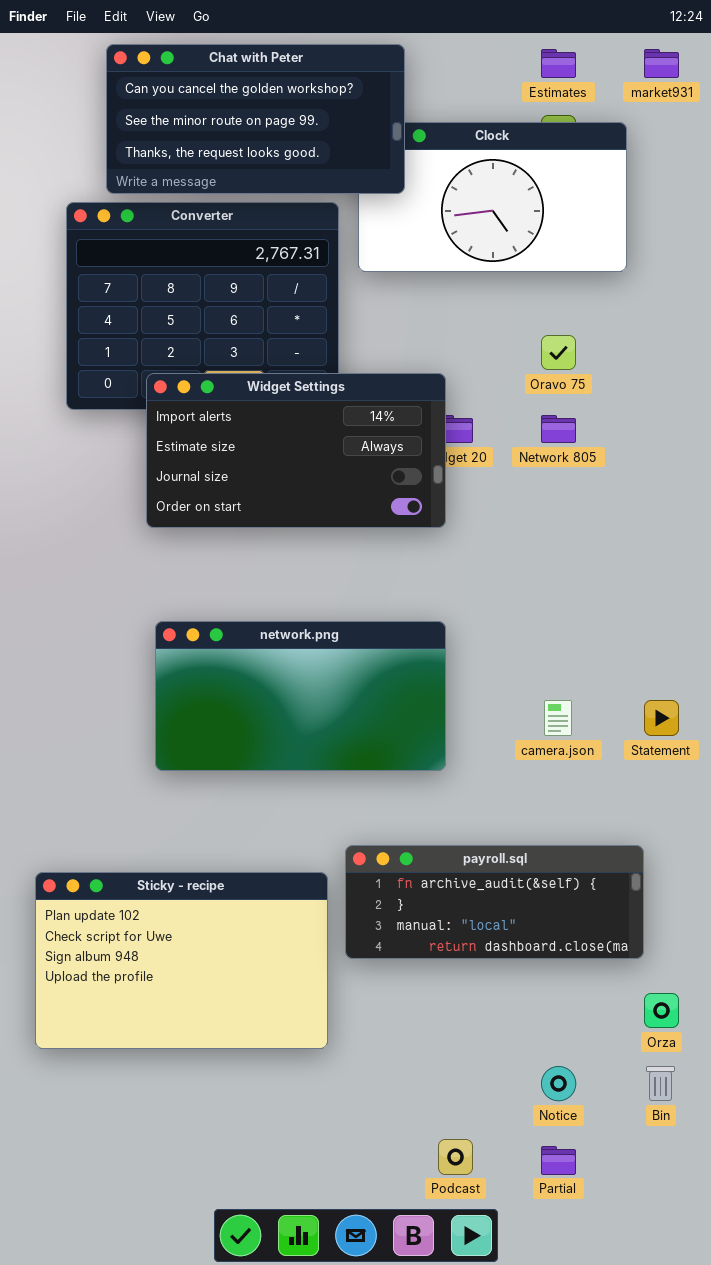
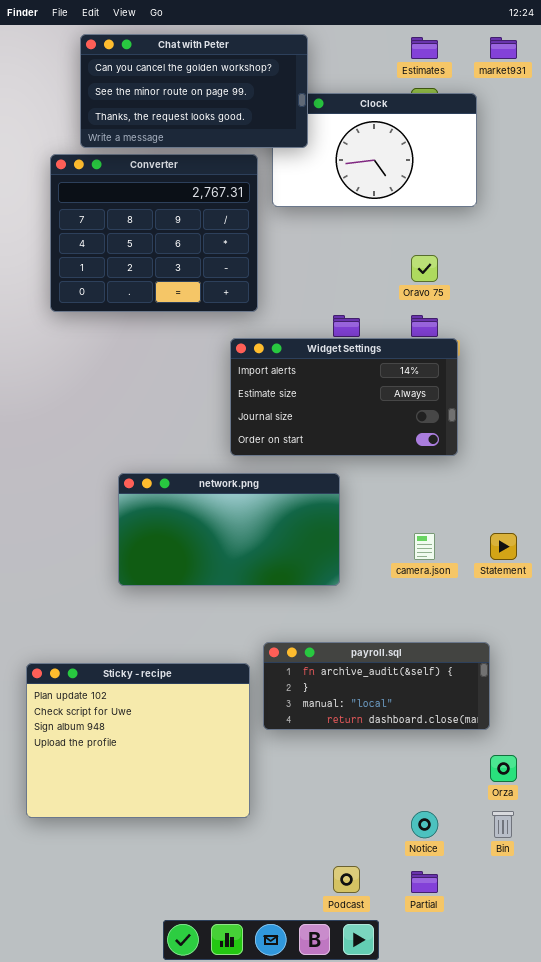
Widget Settings: [146,373,446,528] -> [230,338,458,456], moved
Sticky - recipe: [35,872,328,1049] -> [26,663,250,818], resized

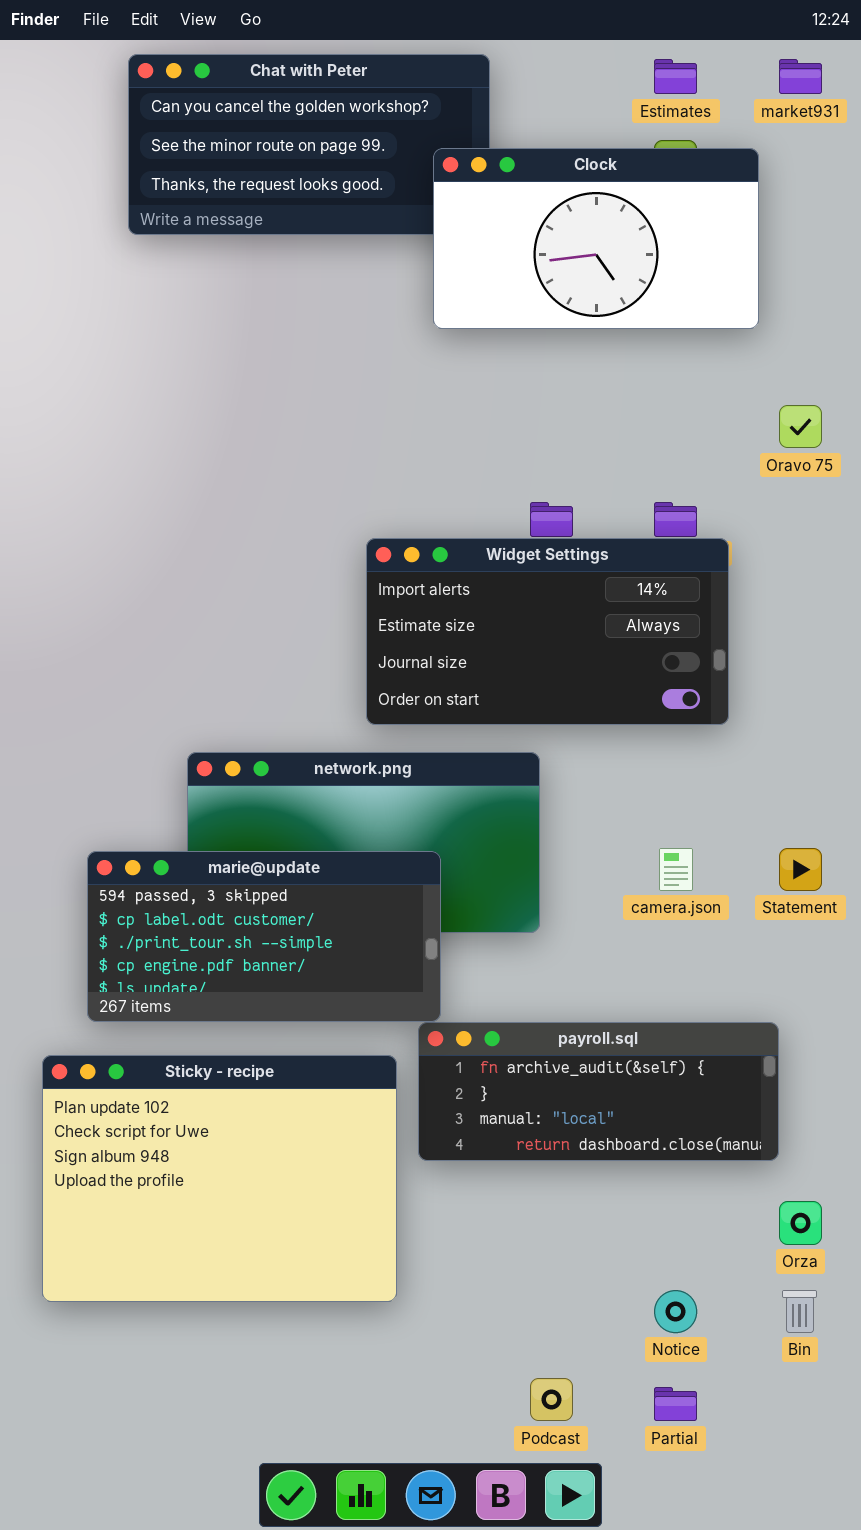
Clock: [272,93,477,207] -> [433,148,759,329], raised
Converter: [50,154,258,312] -> none, closed
Oravo 75: [411,255,438,282] -> [779,405,822,448], moved
marie@update: none -> [87,851,441,1022], opened

